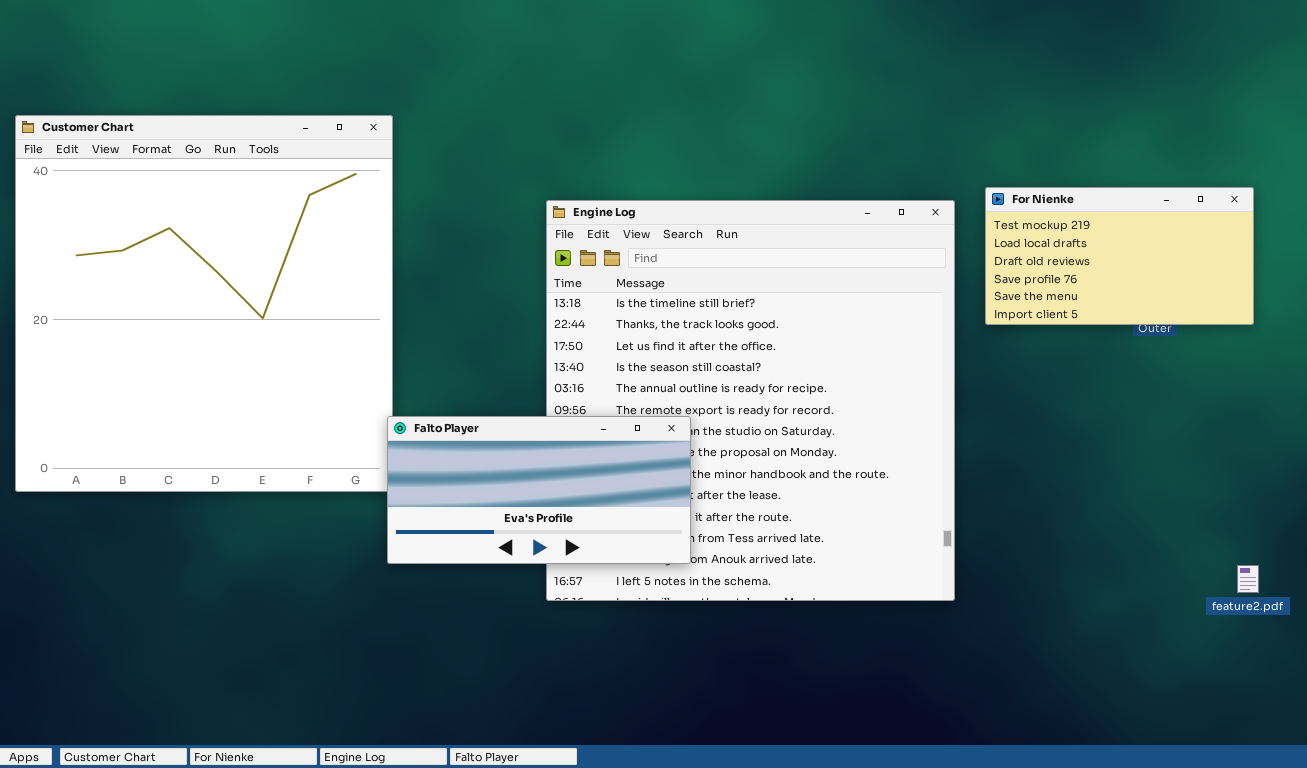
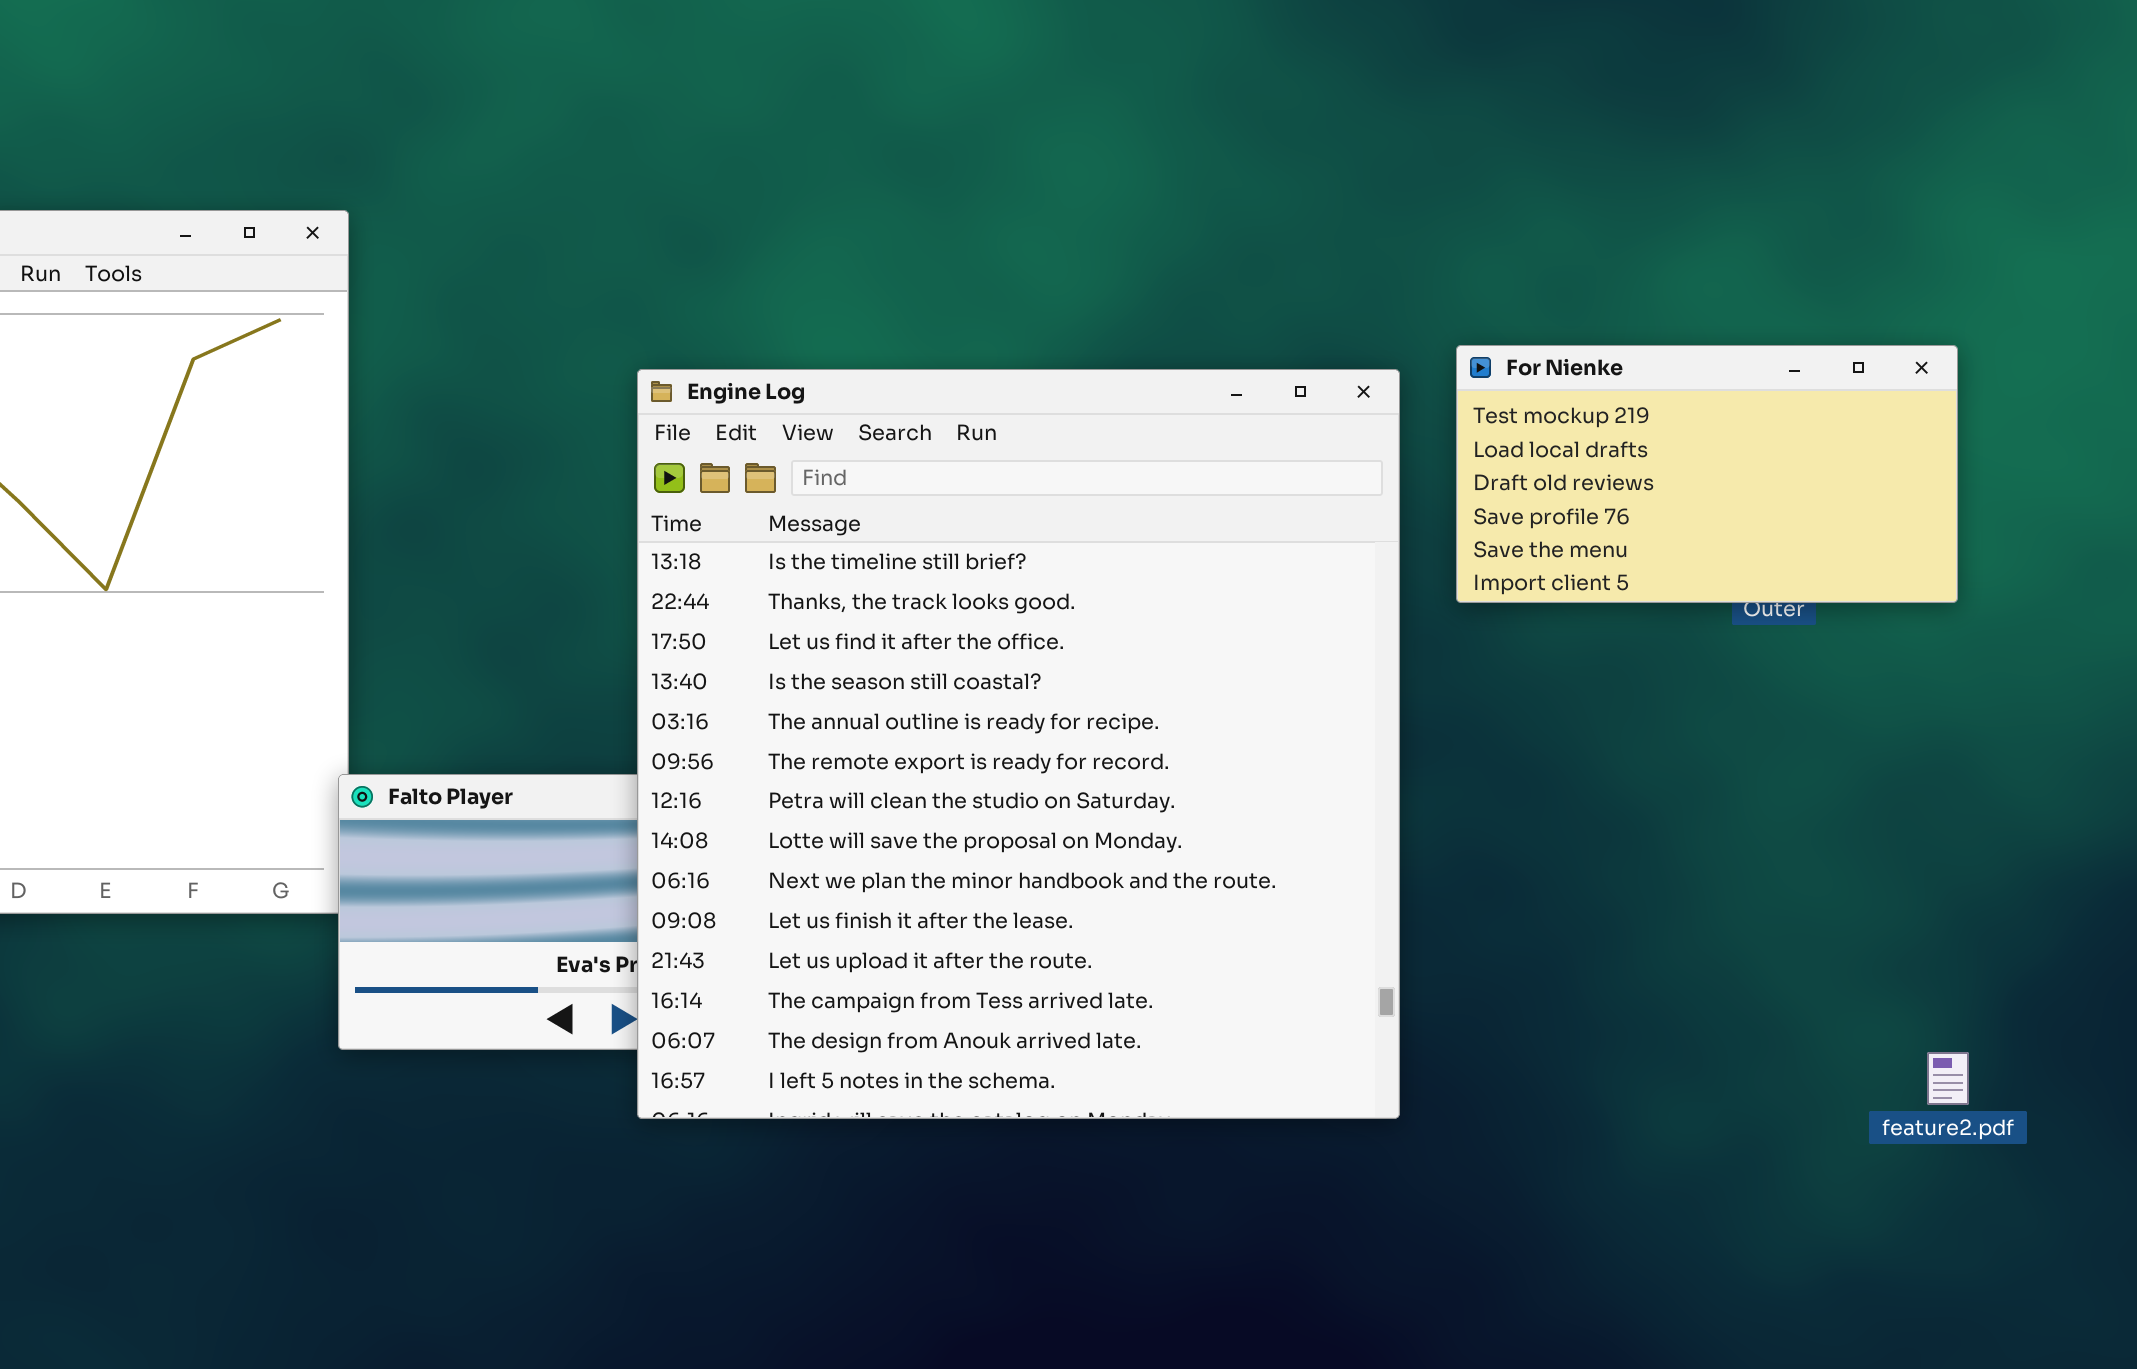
Engine Log: [546,200,955,601] -> [637,369,1400,1119], raised

